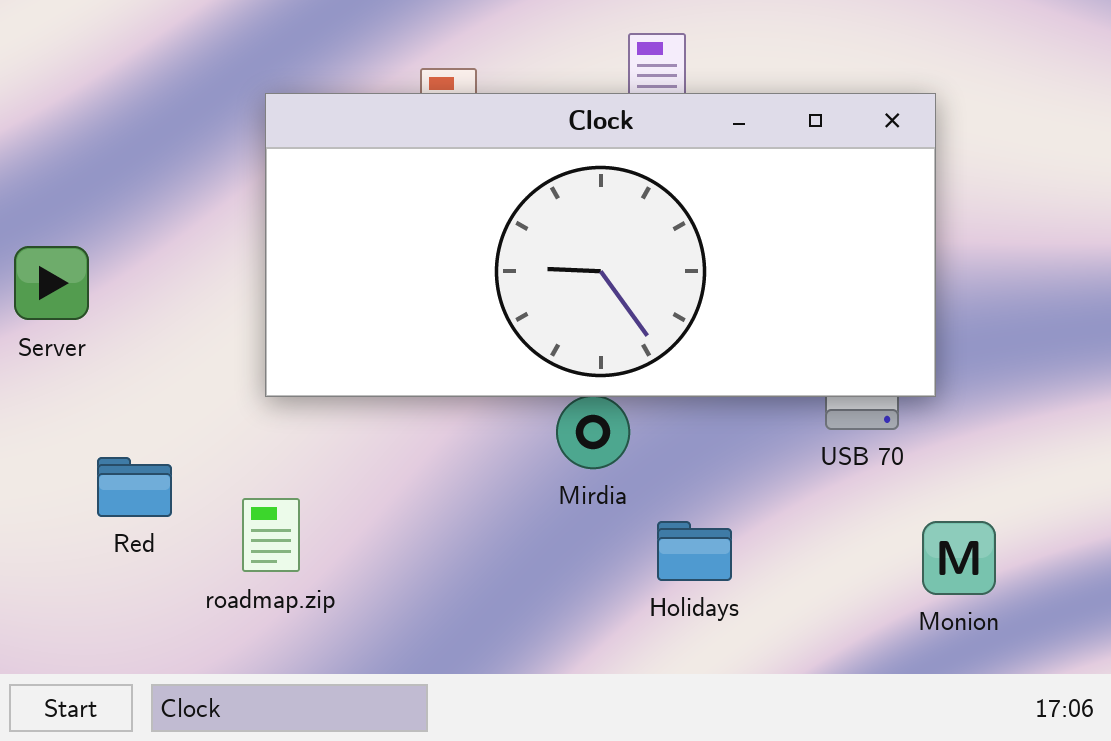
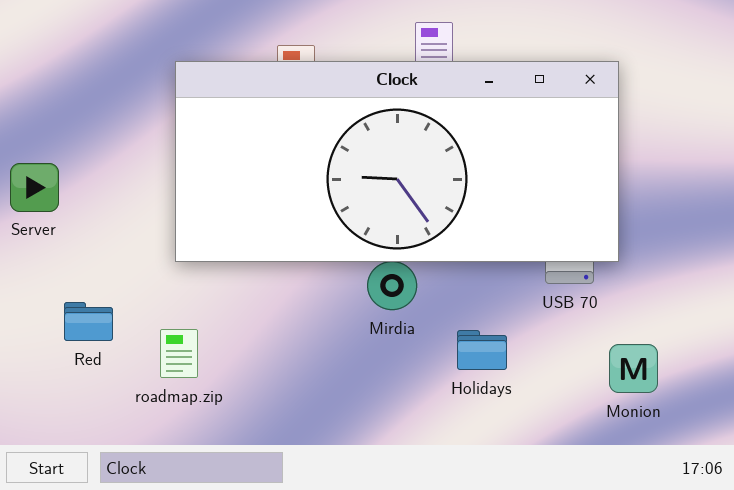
Holidays: [657,521,732,581] -> [457,330,507,370], moved

